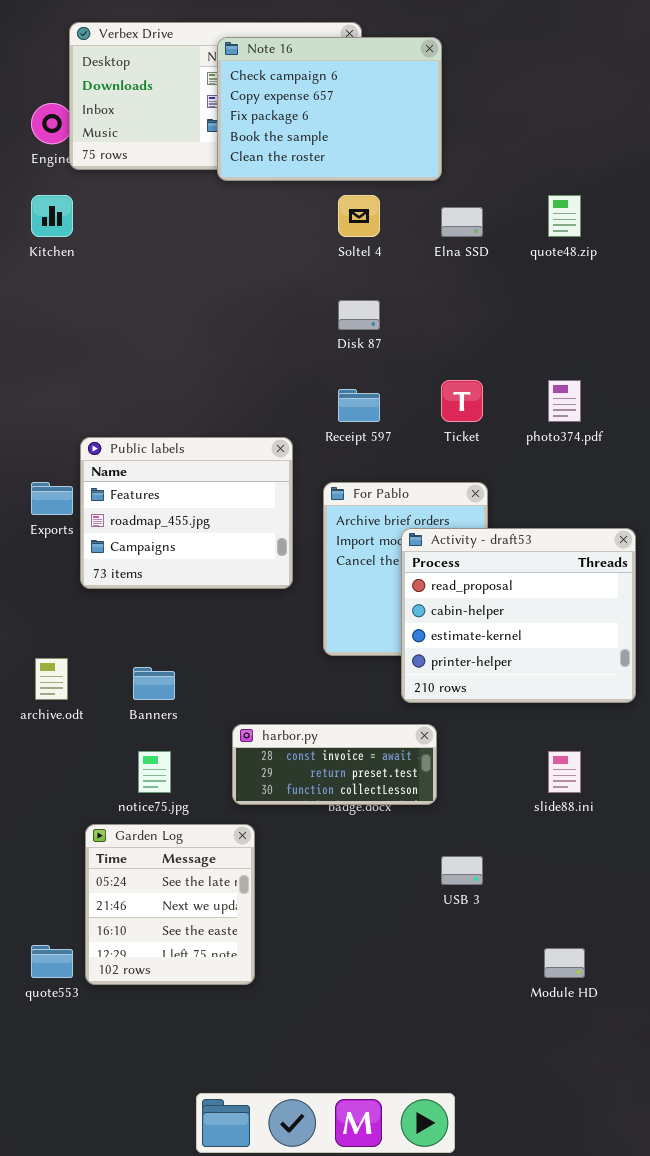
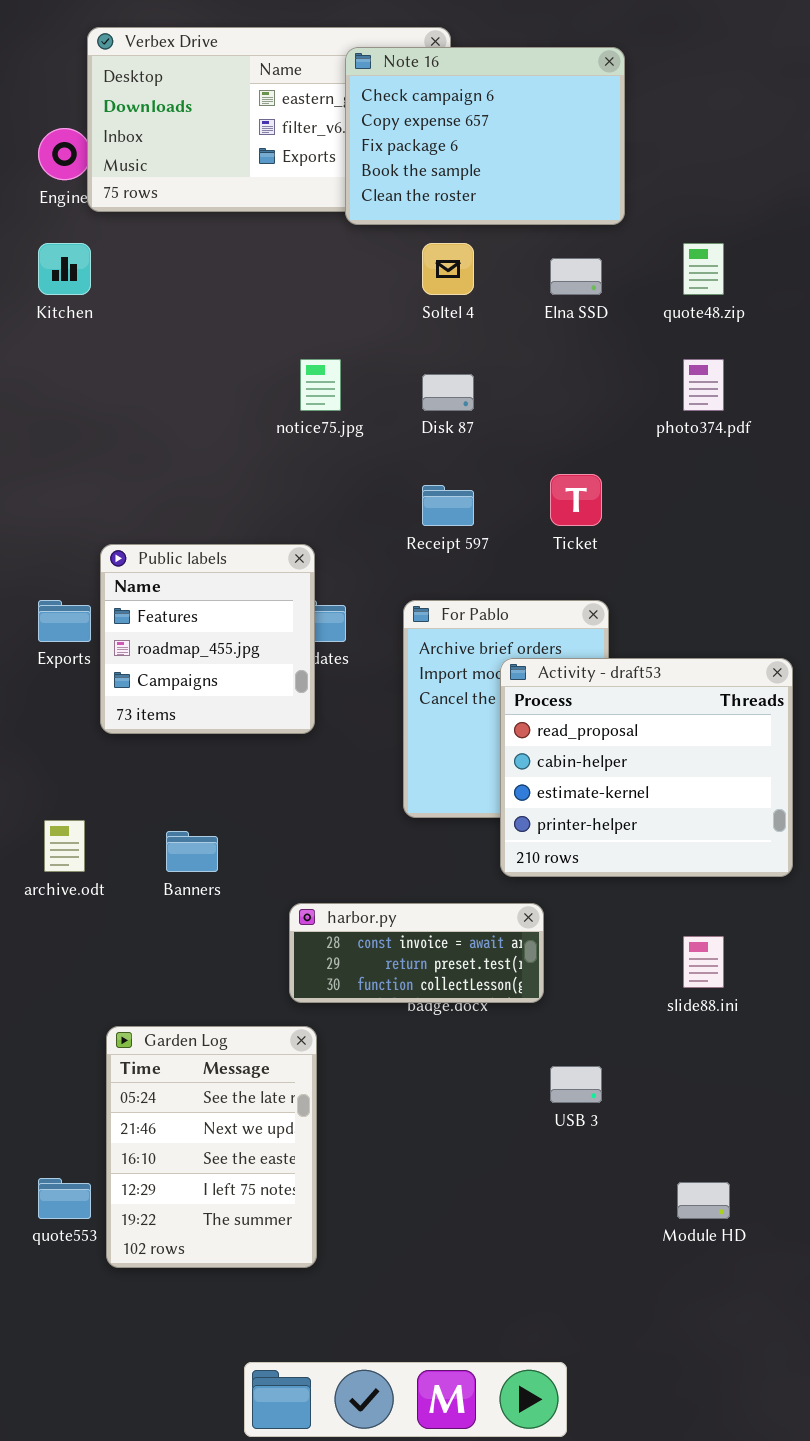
Note 16: [217,37,442,181] -> [345,47,625,225], moved
photo374.pdf: [548,380,581,422] -> [683,359,724,411], moved
Public labels: [80,437,293,589] -> [100,544,315,734], resized
notice75.jpg: [138,751,171,793] -> [300,359,341,411], moved
Garden Log: [85,824,255,985] -> [106,1026,317,1268], resized

